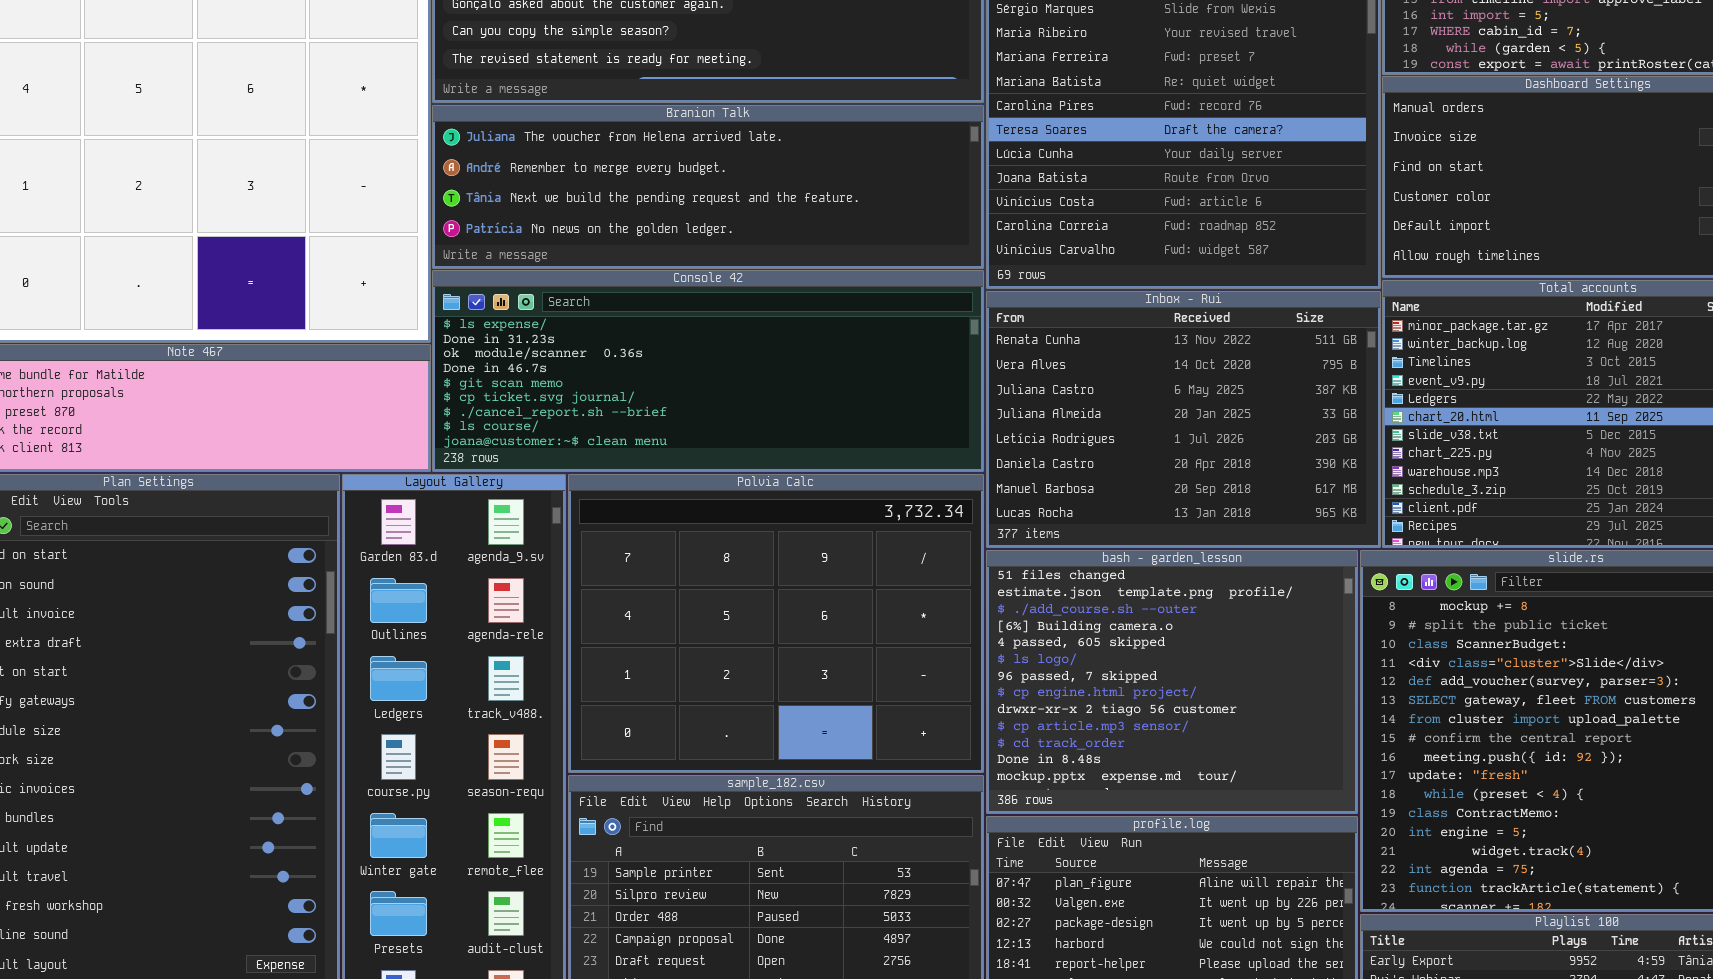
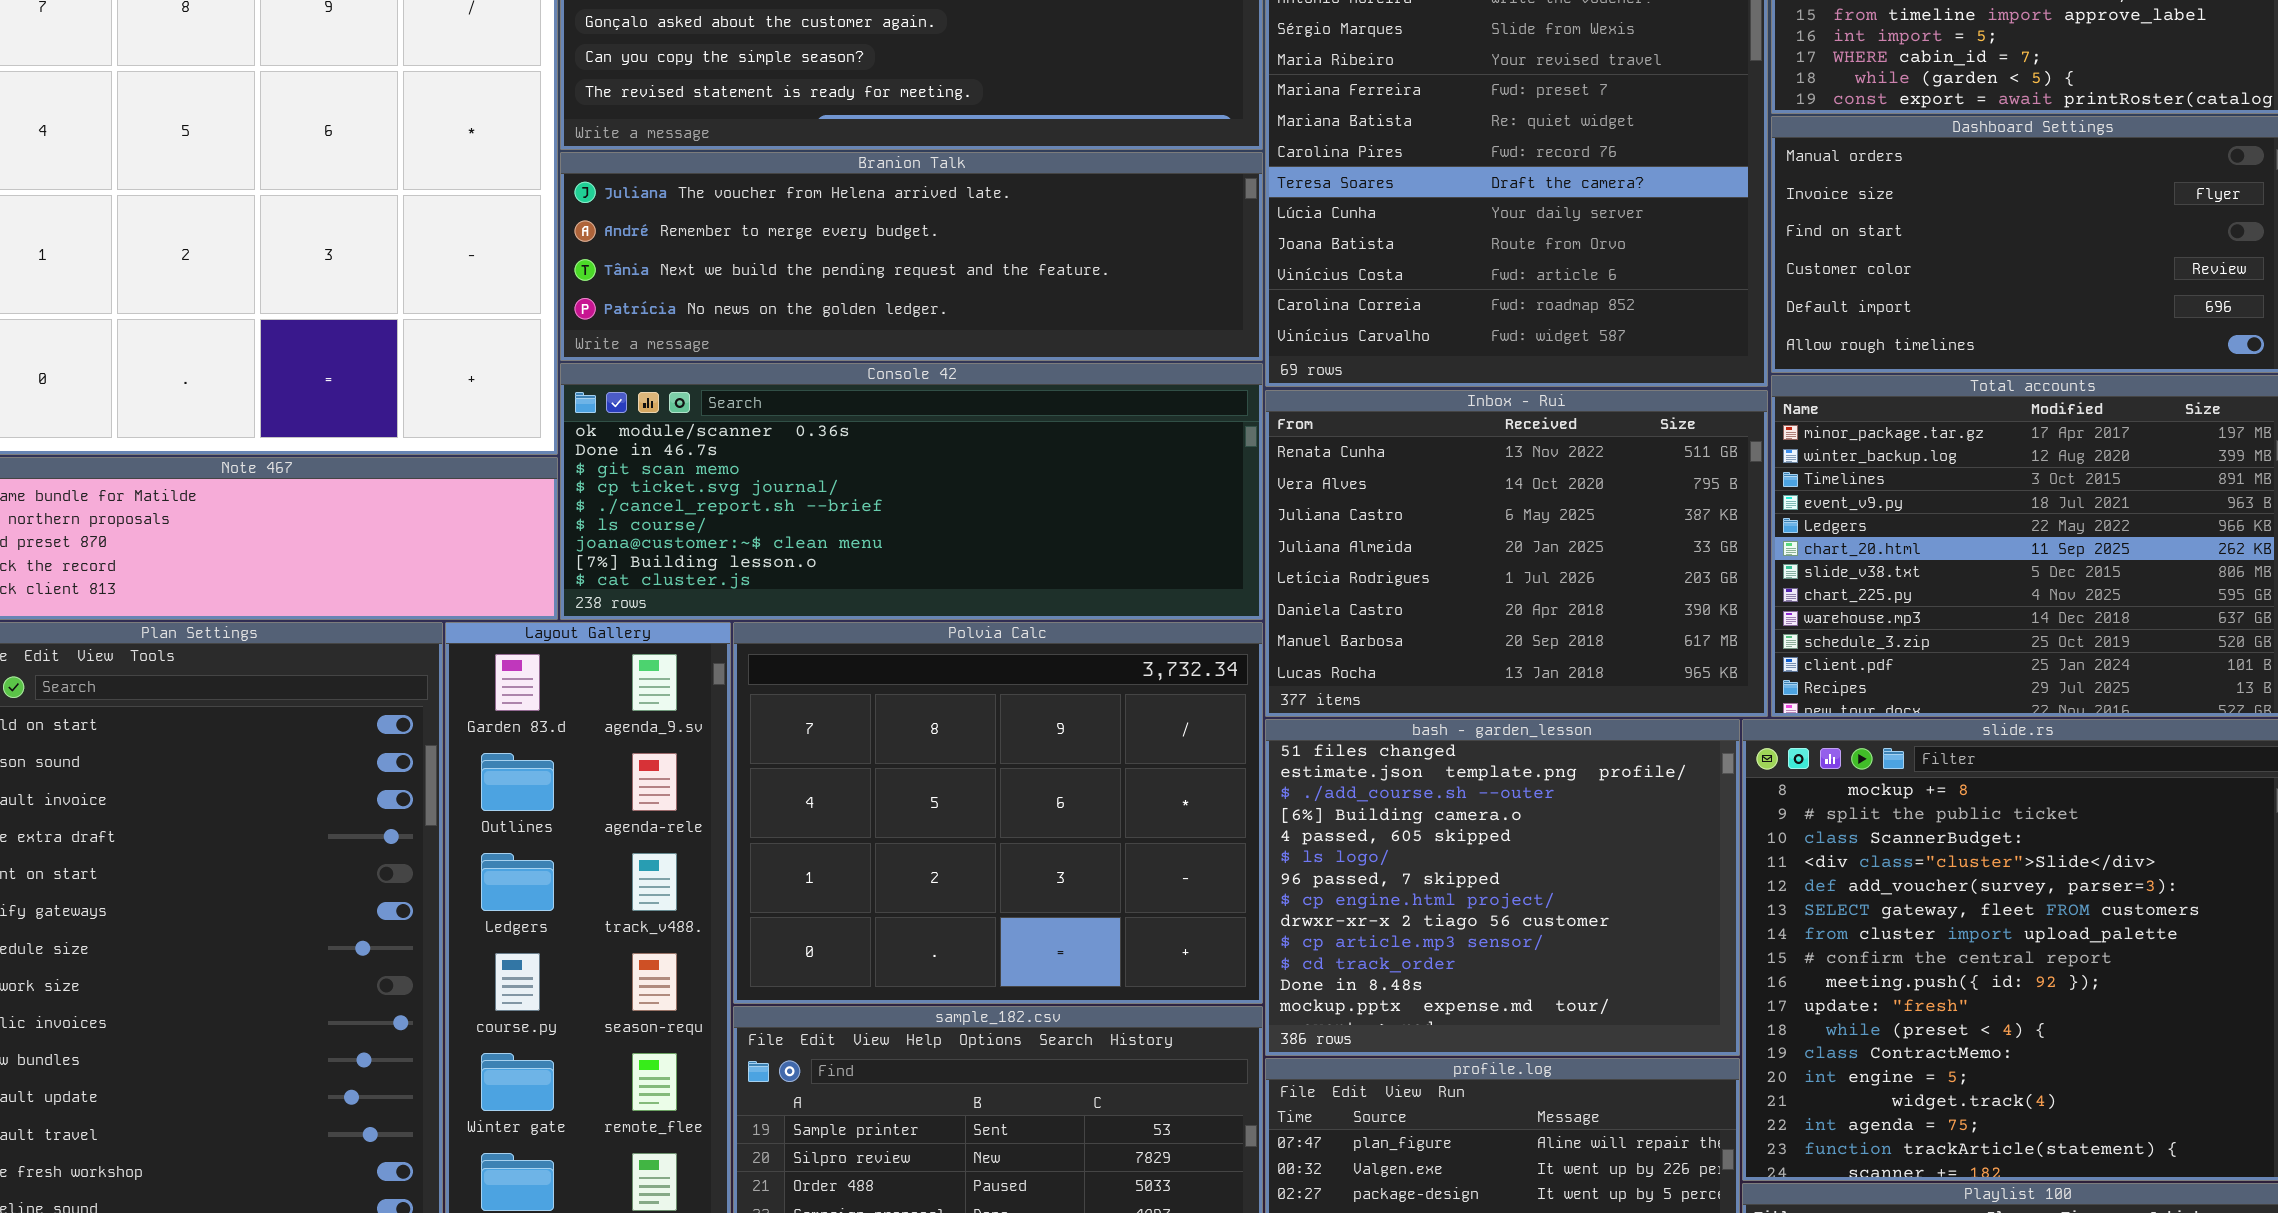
Console 42: [432,270,984,472] -> [560,363,1263,620], scrolled down 2 rows

